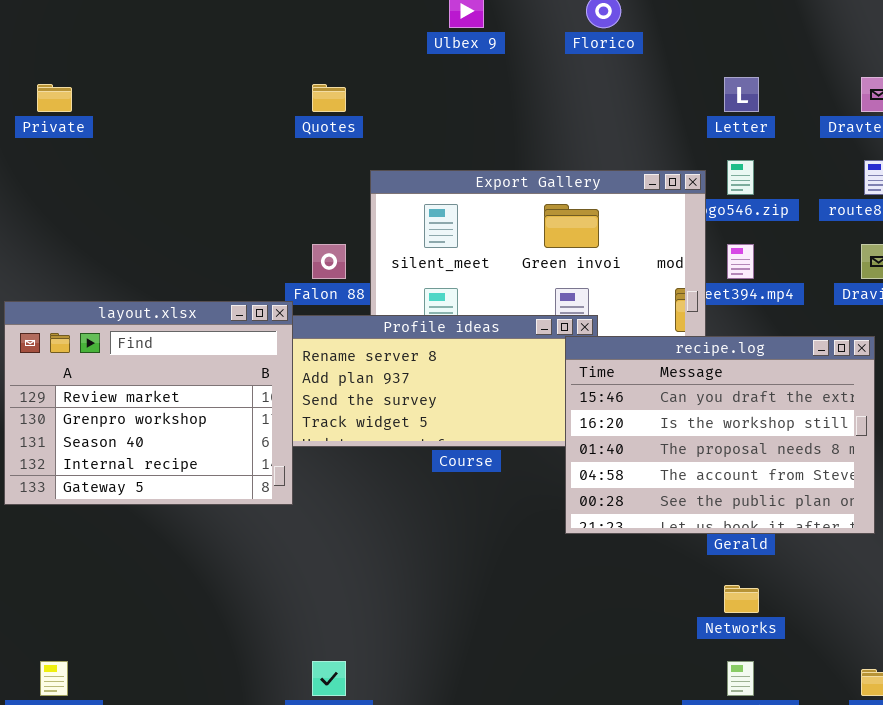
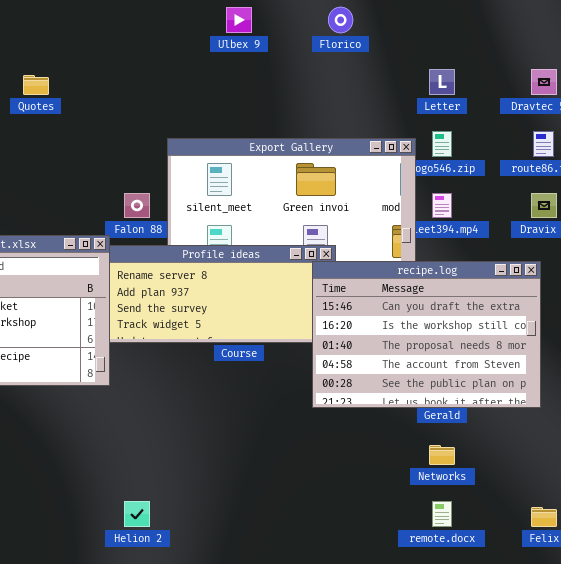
Quotes: [312,84,346,112] -> [23,75,49,95], moved

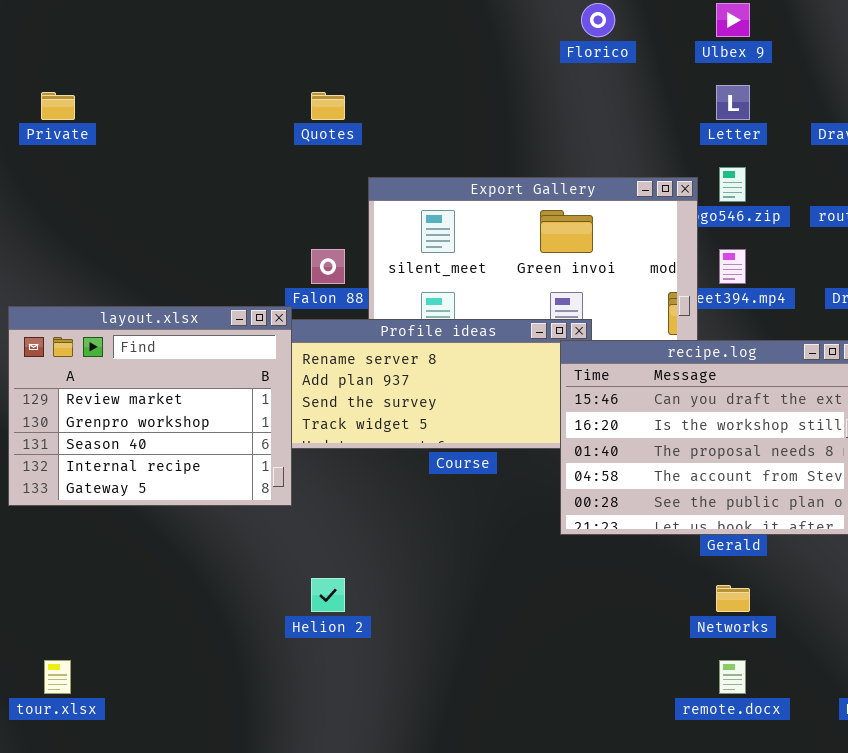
Ulbex 9: [226,7,252,33] -> [716,3,750,37], moved
Quotes: [23,75,49,95] -> [311,92,345,120], moved
Helion 2: [124,501,150,527] -> [311,578,345,612], moved

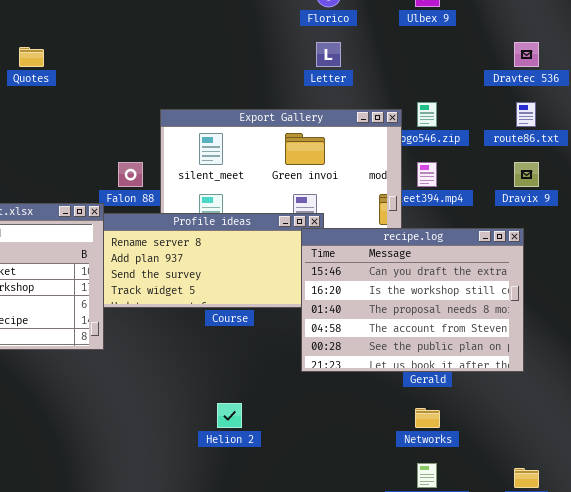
Letter: [716,85,750,120] -> [316,42,341,67], moved
Quotes: [311,92,345,120] -> [19,47,44,67], moved
Helion 2: [311,578,345,612] -> [217,403,242,428], moved

